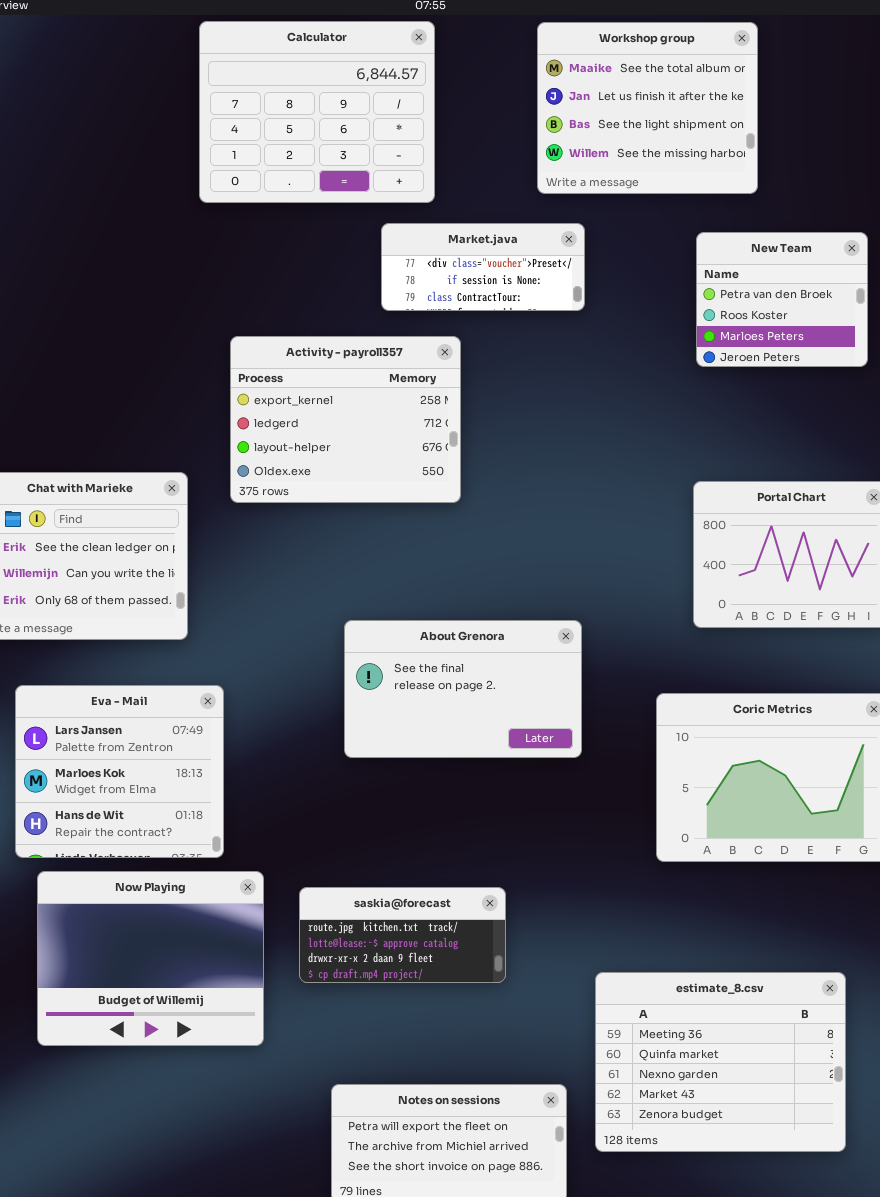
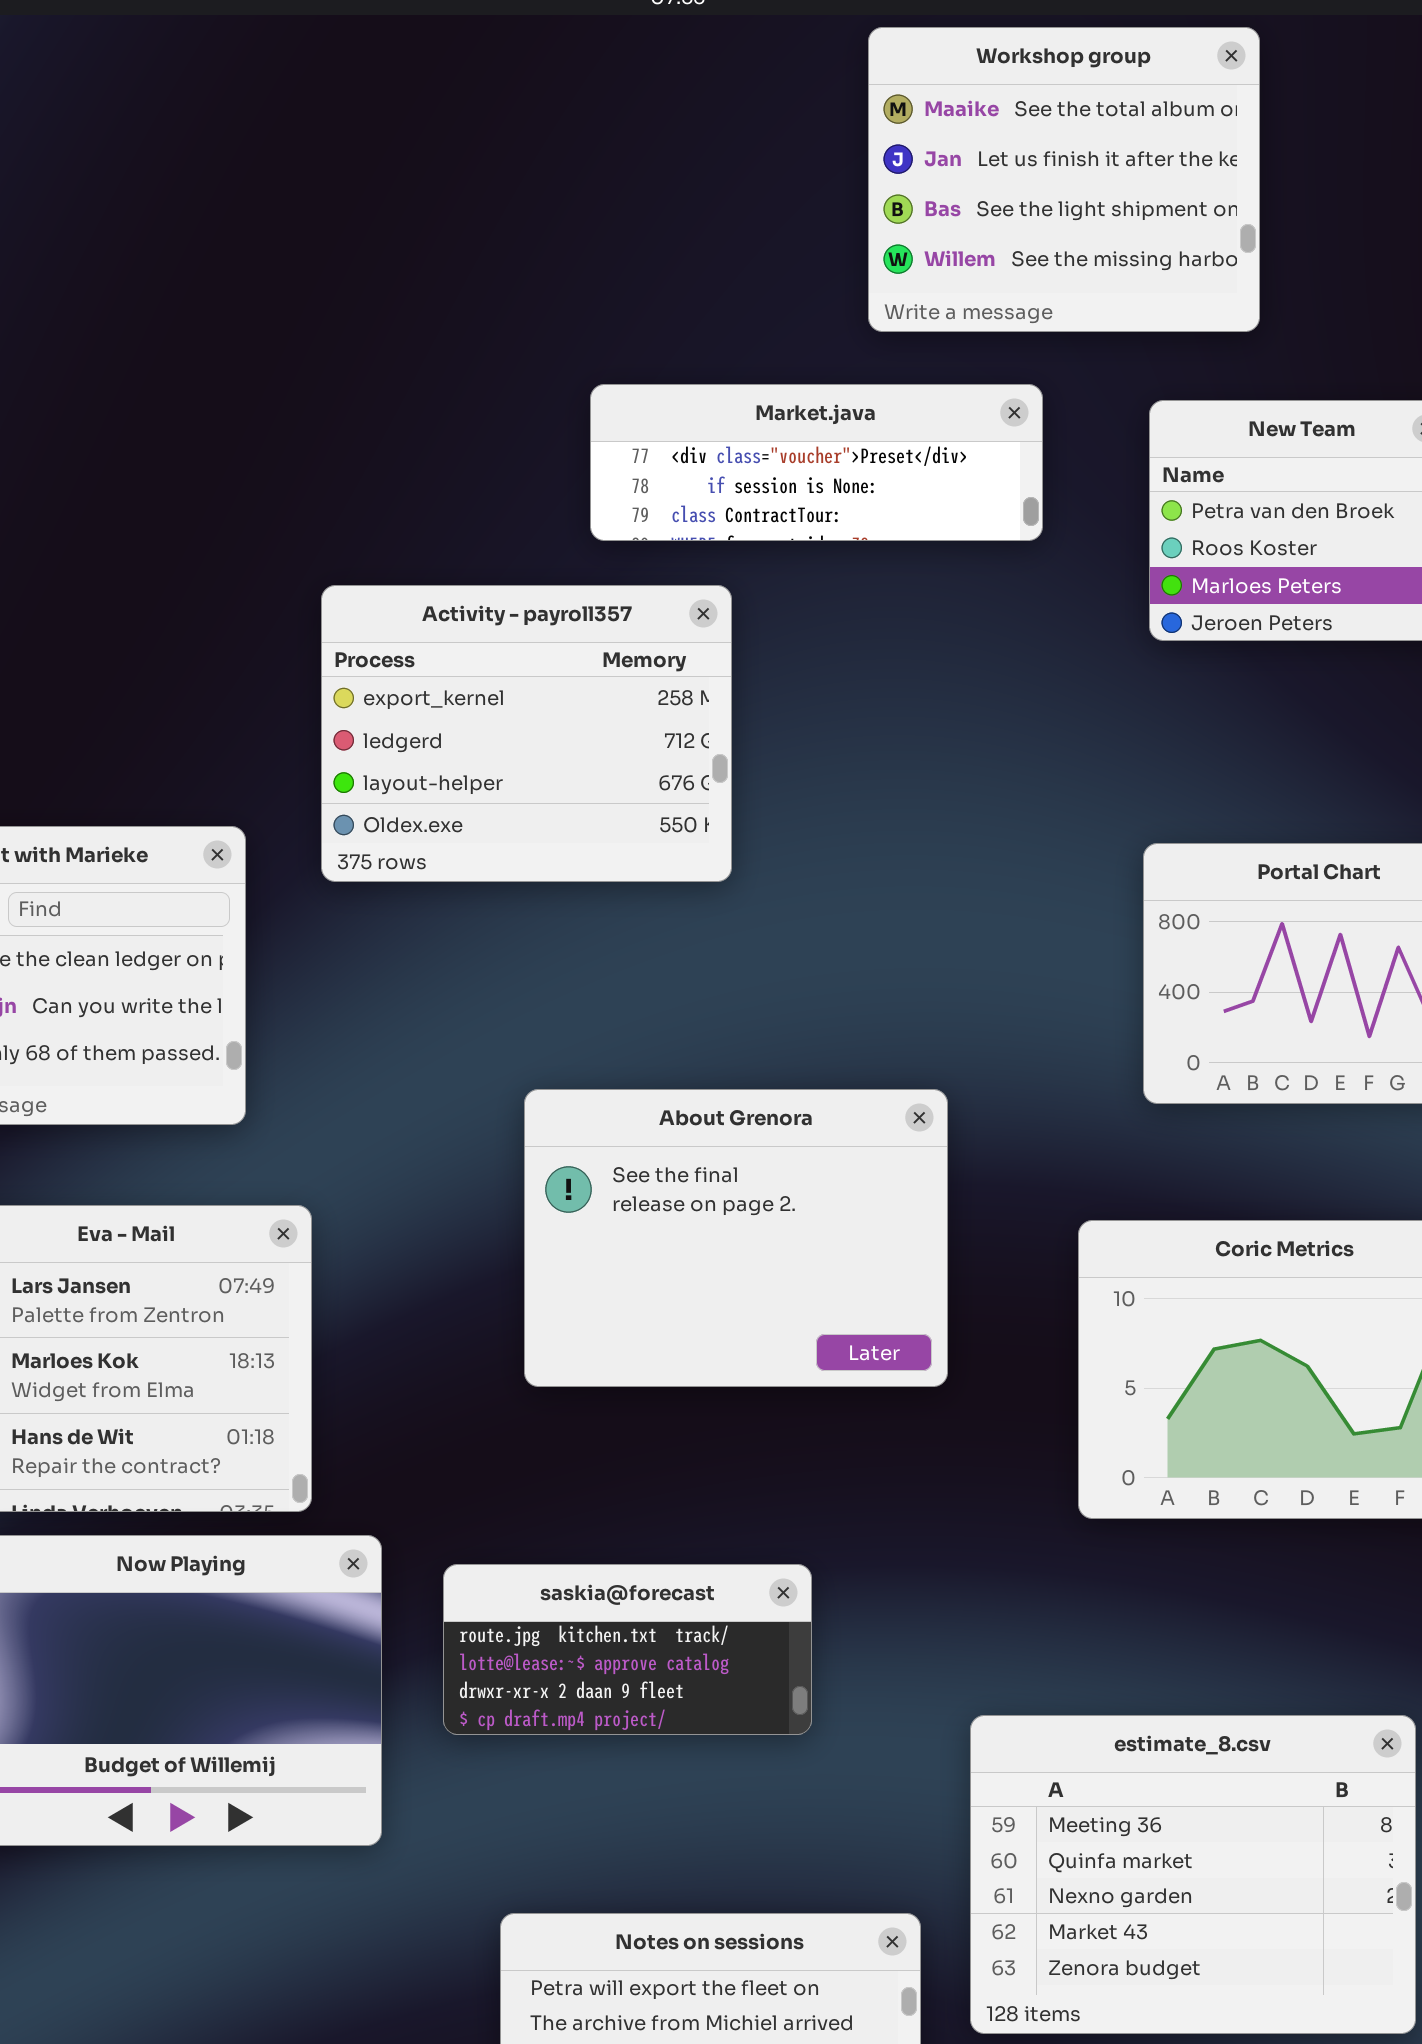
Calculator: [199,21,435,203] -> none, closed
Market.java: [381,223,585,311] -> [590,384,1043,541], resized
About Grenora: [344,620,582,758] -> [524,1089,948,1387], resized

